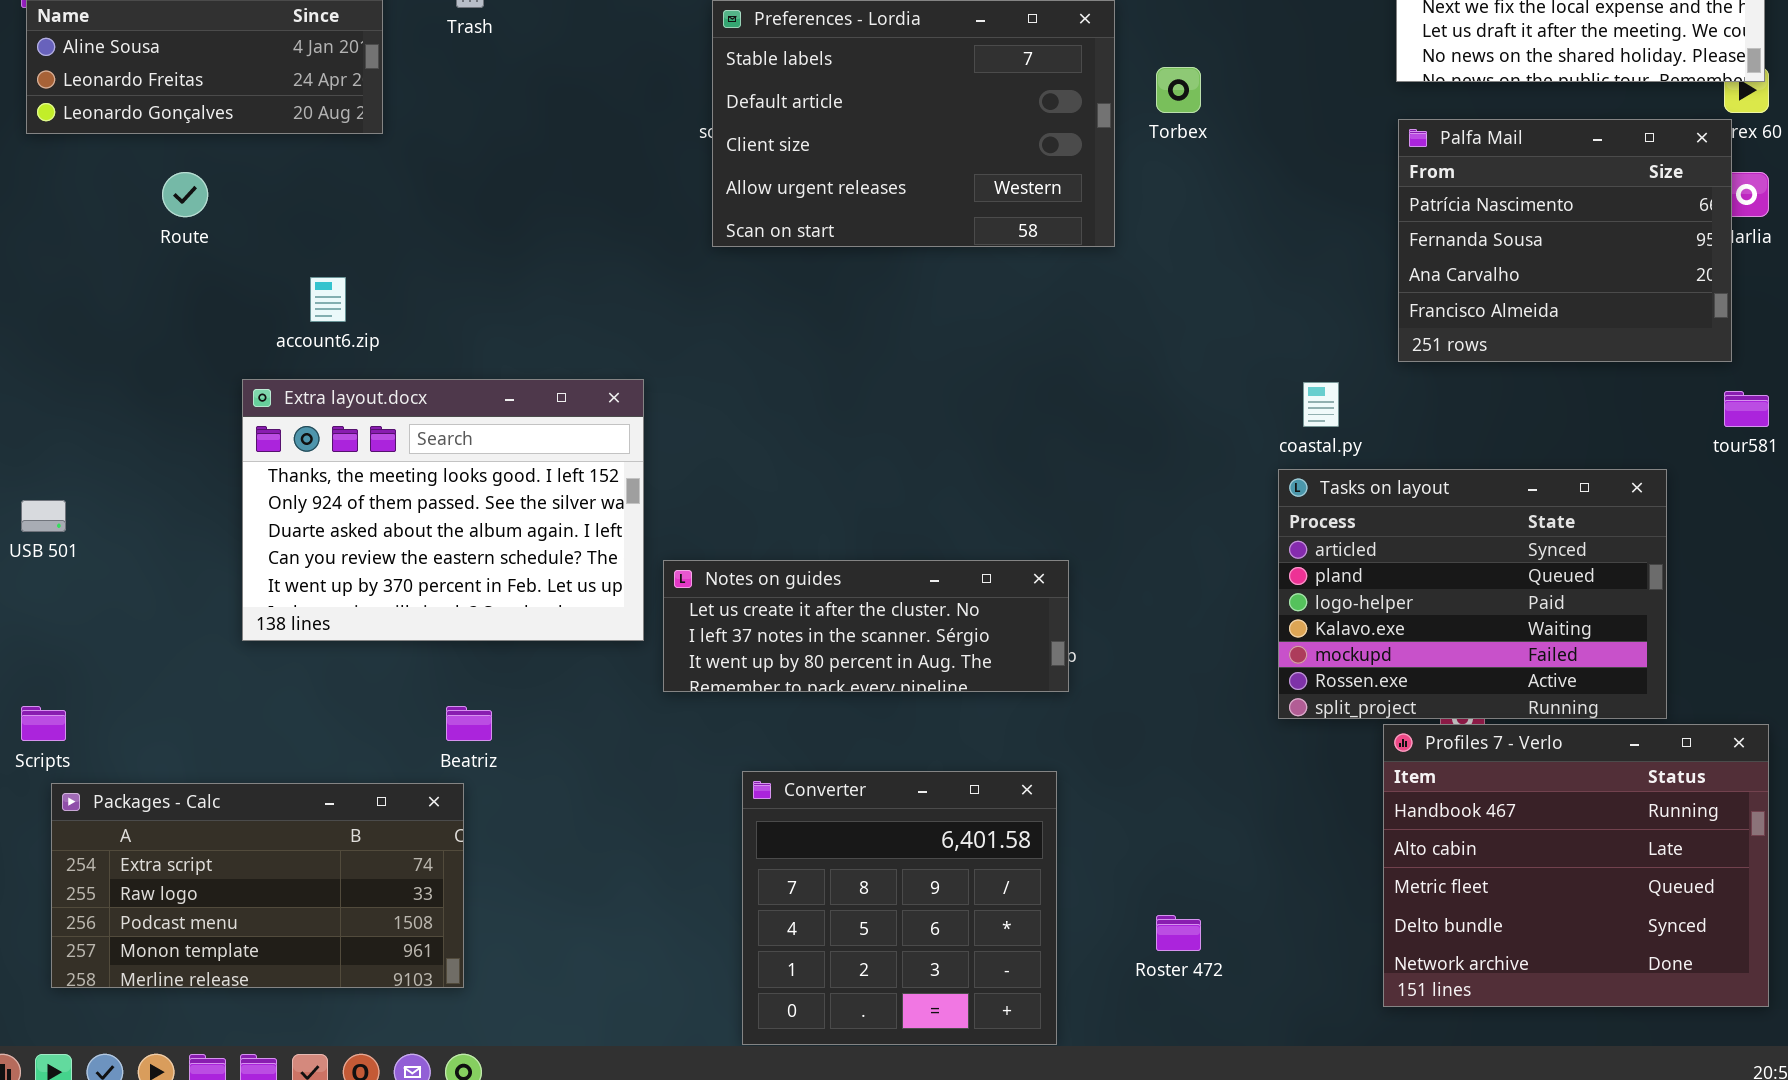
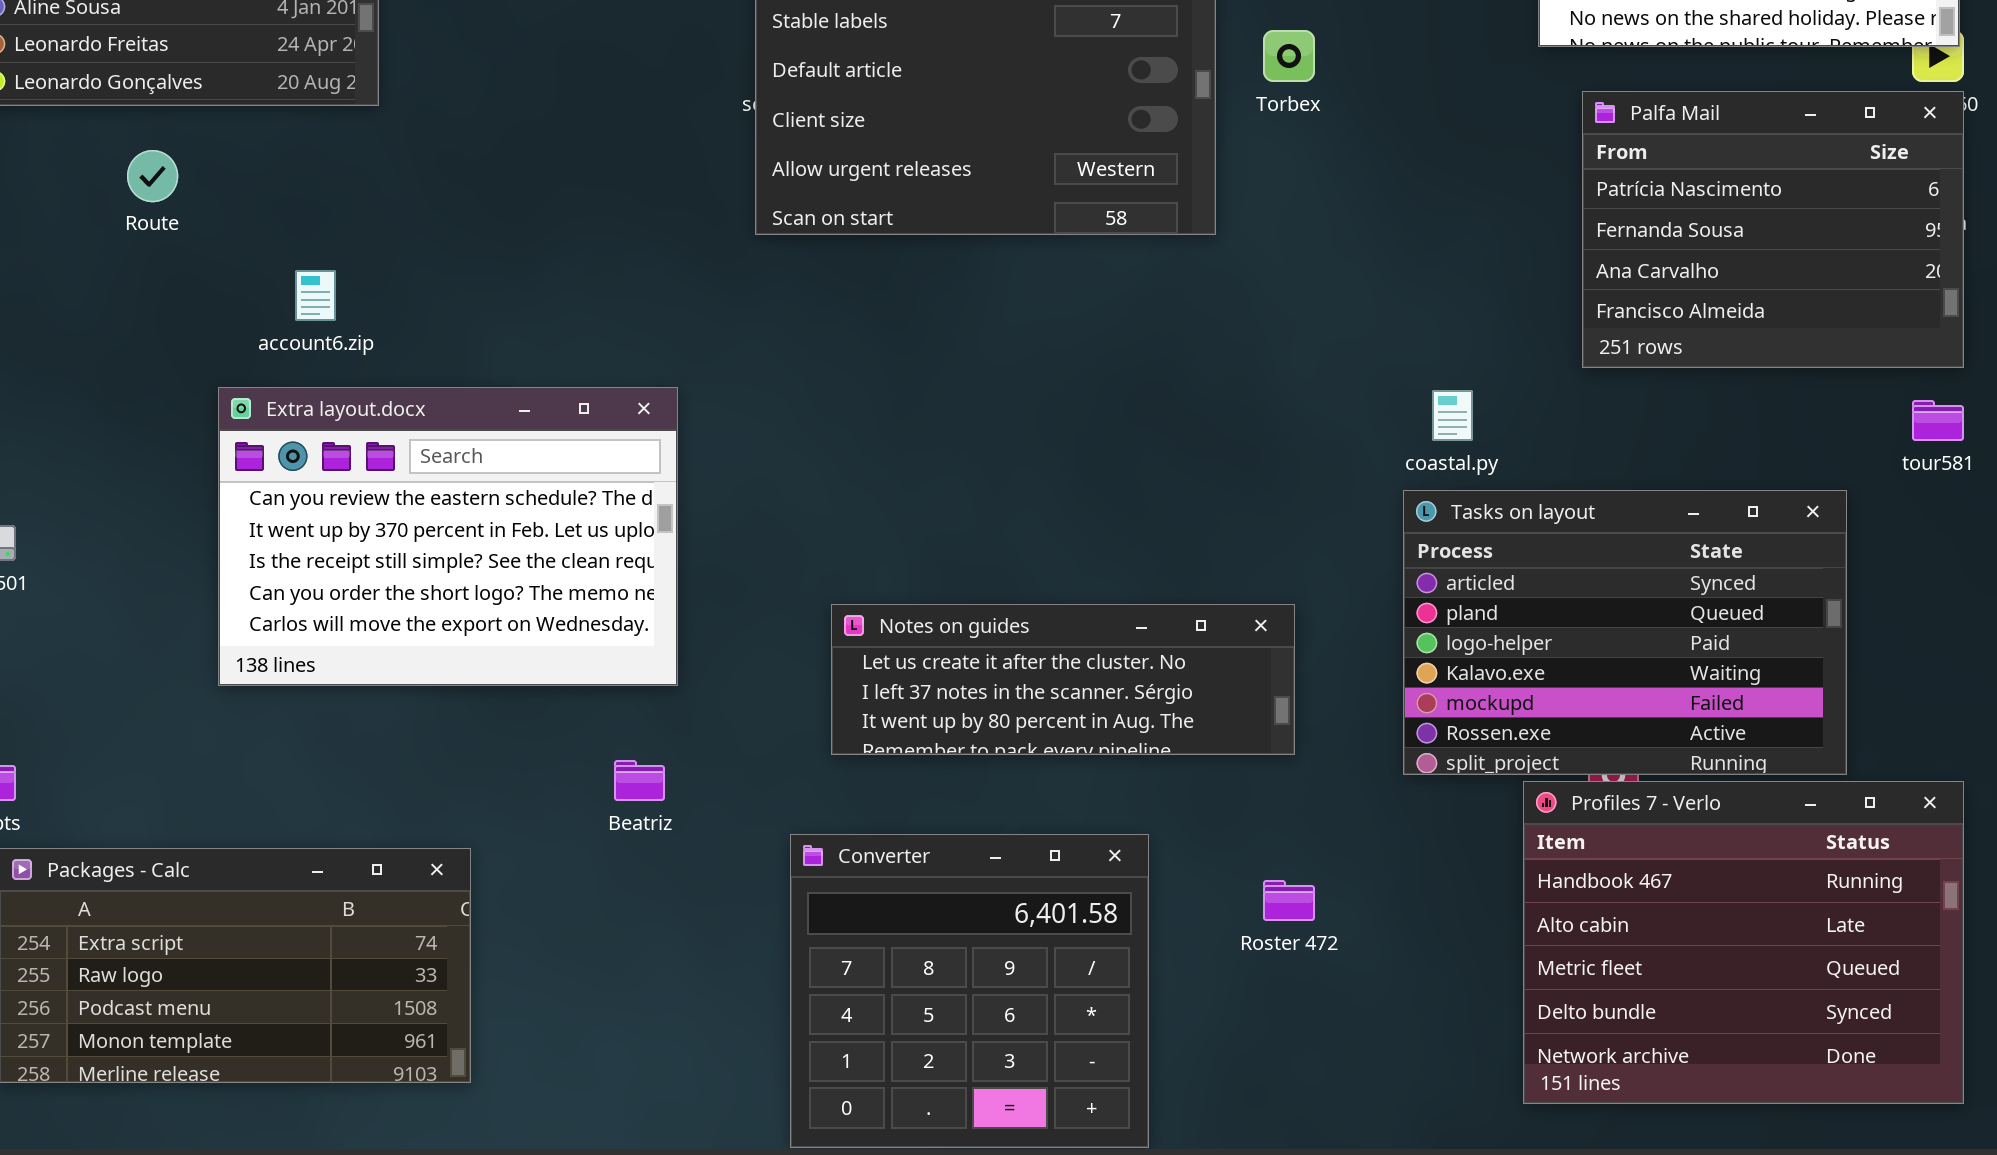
Palfa Mail: [1398,119,1732,362] -> [1582,91,1964,368], moved
Extra layout.docx: [242,379,644,641] -> [218,387,678,686], scrolled down 3 rows
Notes on guides: [663,560,1069,692] -> [831,604,1295,755], moved
Beatriz: [446,706,492,741] -> [614,760,665,801], moved
Roster 472: [1156,915,1201,951] -> [1263,880,1315,921], moved

